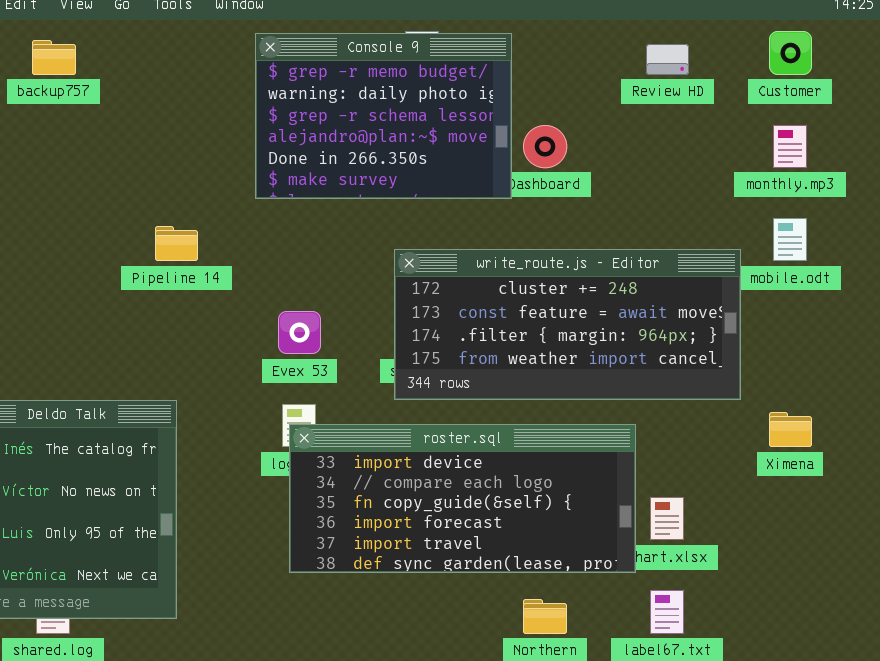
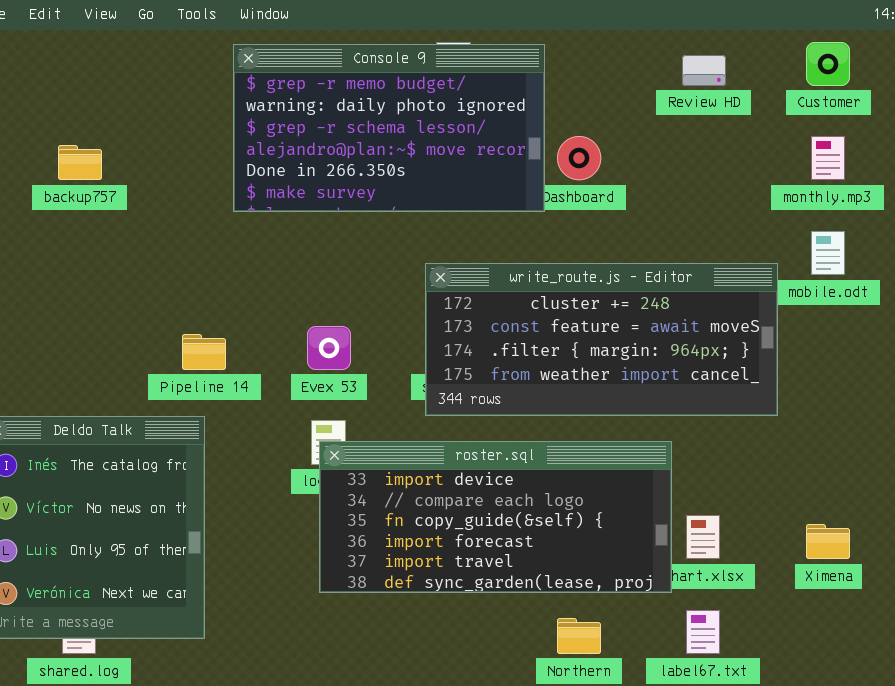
Console 9: [255,33,512,199] -> [233,44,545,212], resized
backup757: [32,40,76,75] -> [58,145,102,180], moved
Pipeline 14: [155,226,198,261] -> [182,334,226,370], moved
Ximena: [769,412,812,447] -> [806,524,850,559], moved

